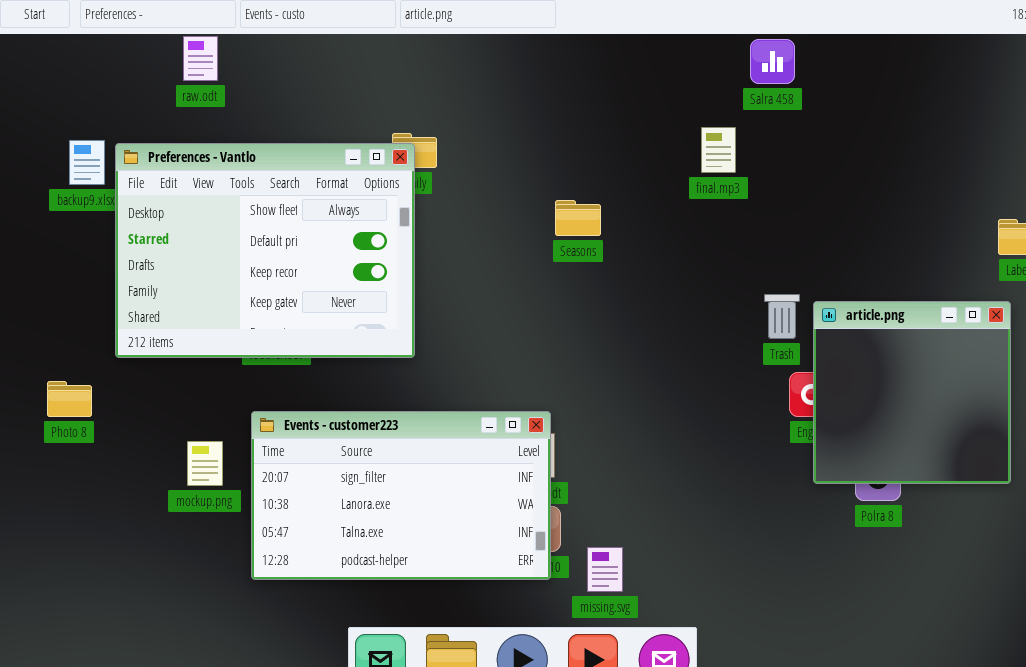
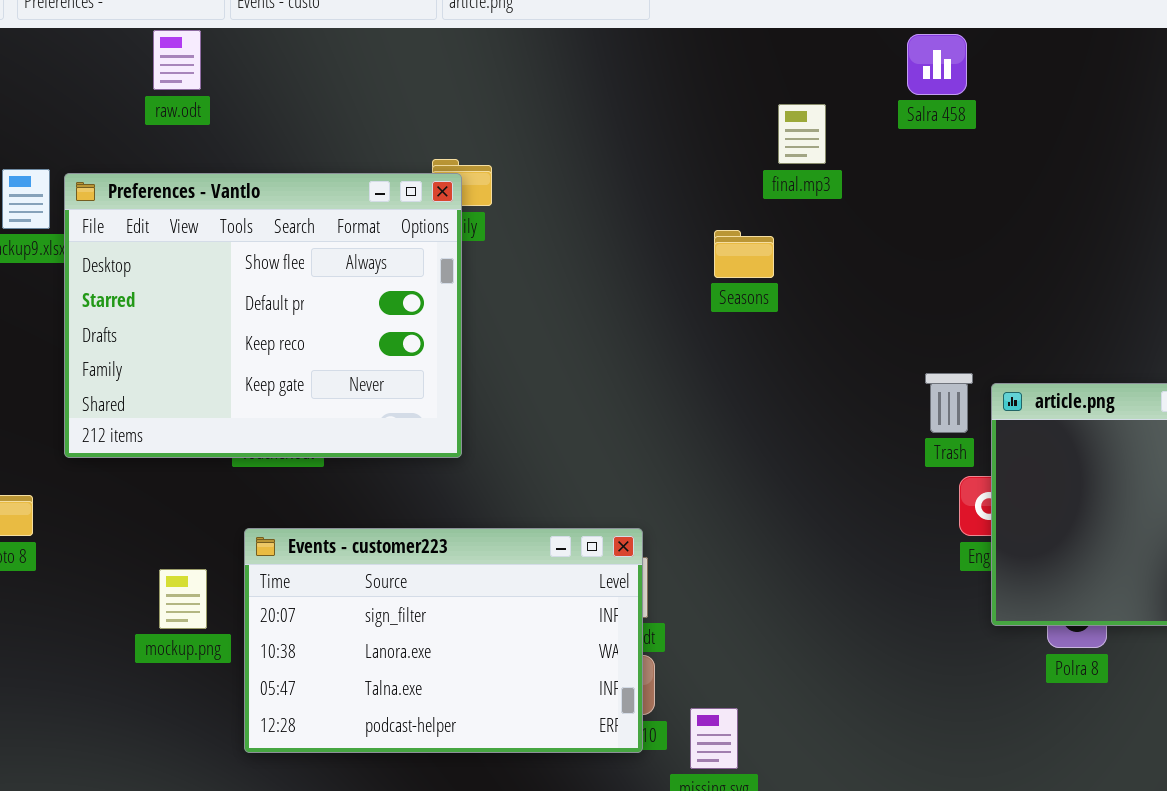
final.mp3: [701,127,736,173] -> [778,104,826,164], moved
Seasons: [555,200,601,236] -> [714,230,774,278], moved

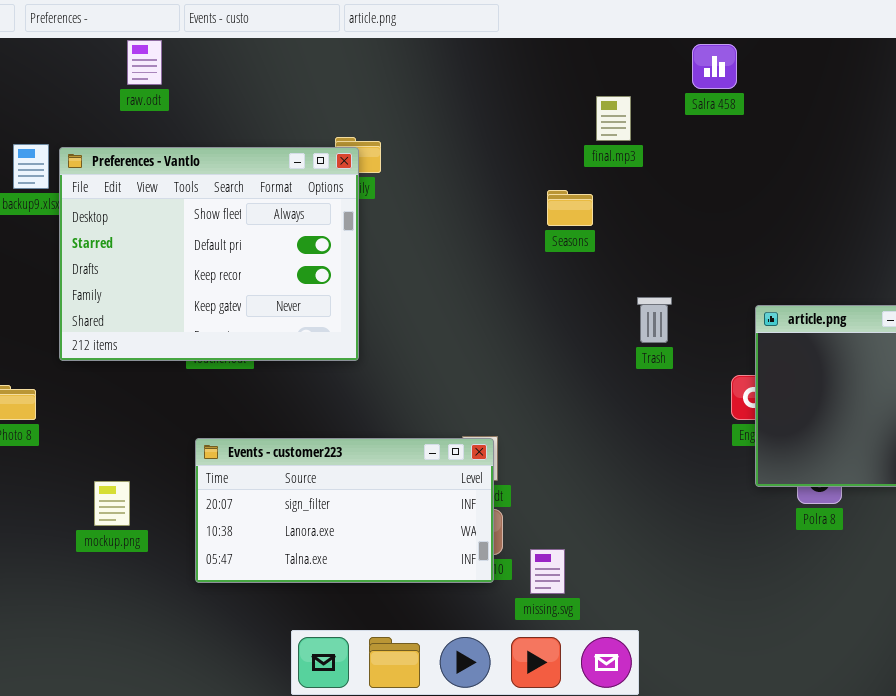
Trash: [925,373,973,433] -> [637,297,672,343], moved
Events - customer223: [244,528,643,753] -> [195,438,494,583], resized
mockup.png: [159,569,207,629] -> [94,481,130,526], moved

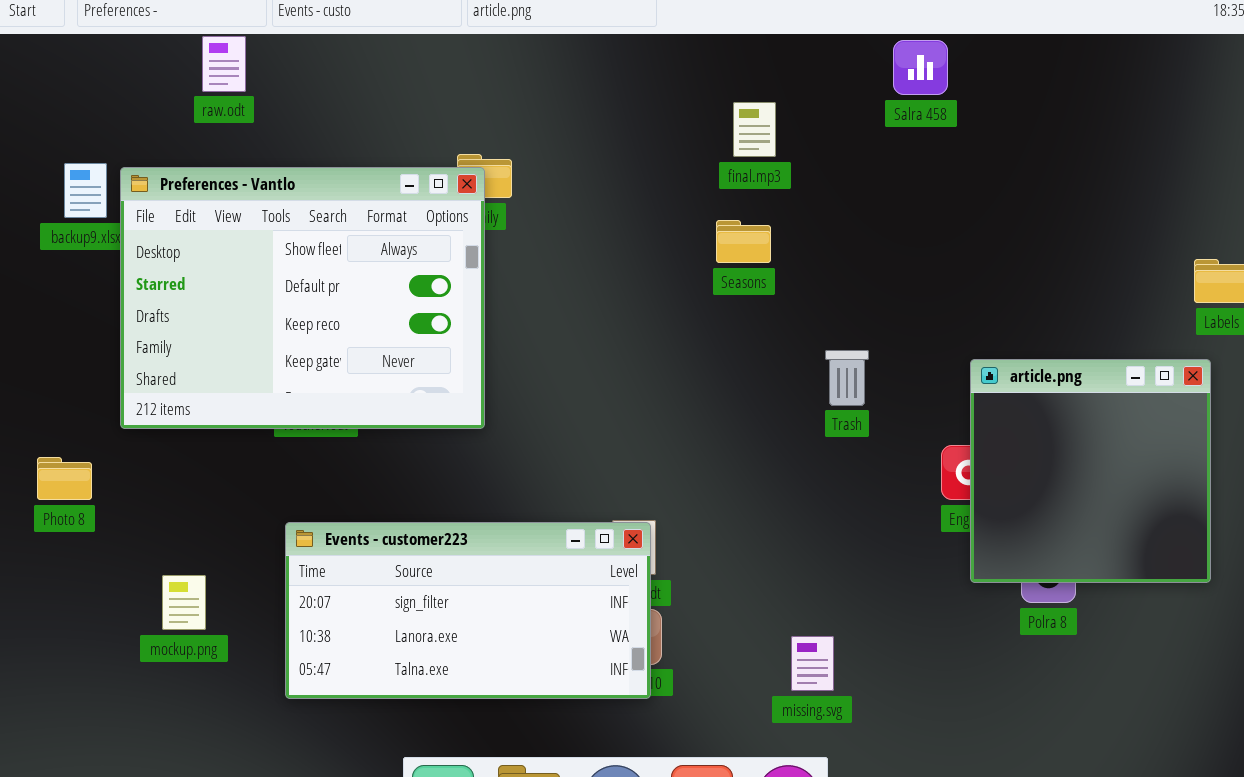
final.mp3: [596,96,631,141] -> [733,102,776,157], moved
missing.svg: [530,549,565,594] -> [791,636,834,691], moved

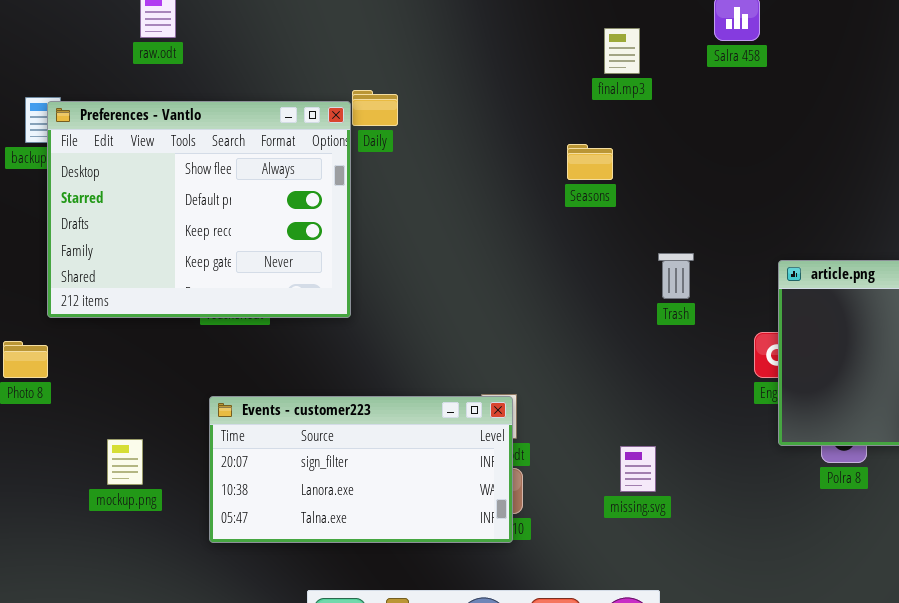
final.mp3: [733,102,776,157] -> [604,28,640,74], moved
Preferences - Vantlo: [120,167,485,429] -> [47,101,351,318], moved
missing.svg: [791,636,834,691] -> [620,446,656,492], moved

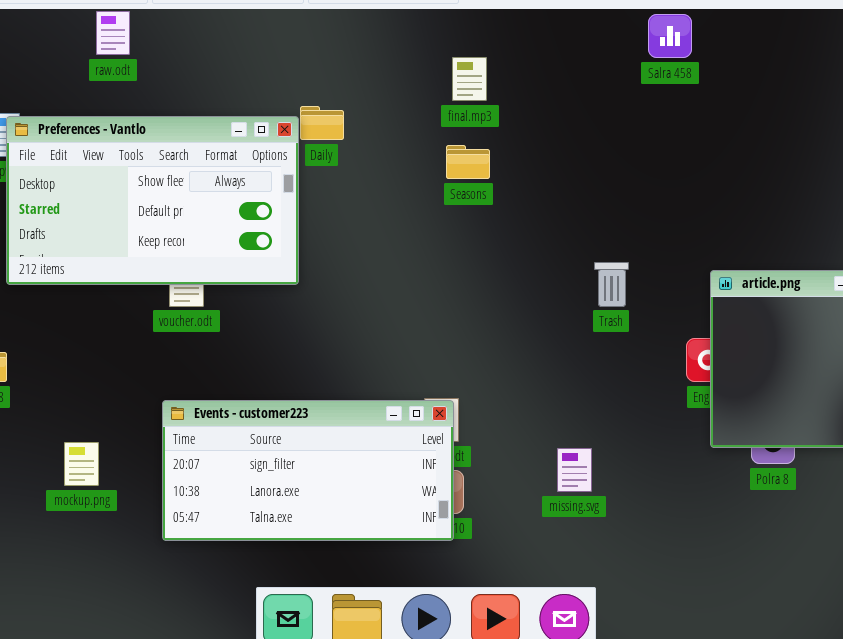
final.mp3: [604,28,640,74] -> [452,57,487,101], moved
Preferences - Vantlo: [47,101,351,318] -> [6,116,299,285], resized
Seasons: [567,144,613,180] -> [446,145,490,179], moved

